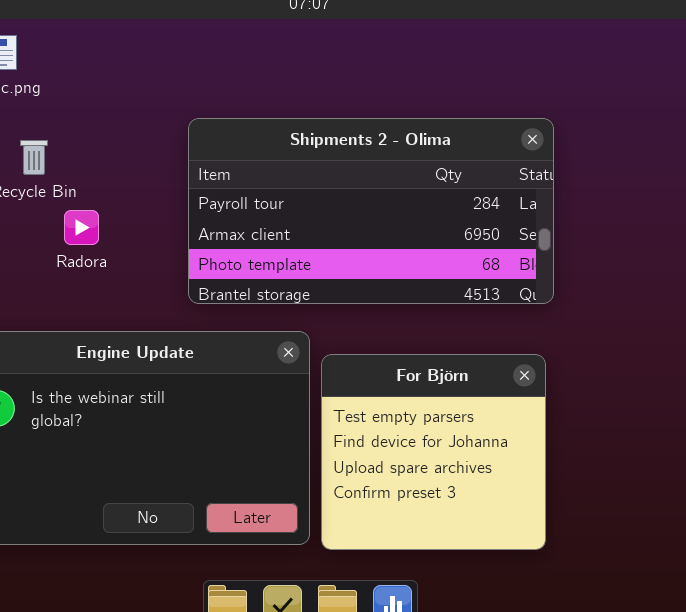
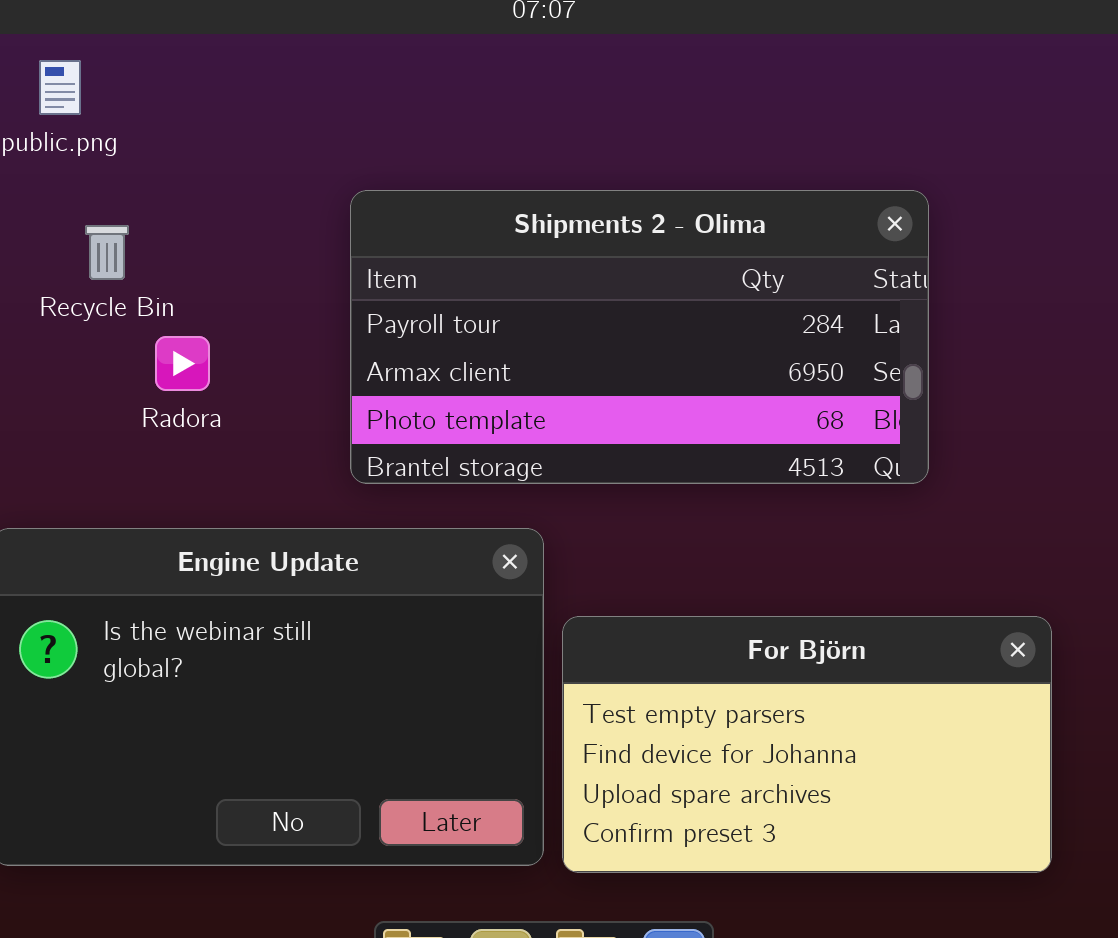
For Björn: [321,354,546,550] -> [562,616,1052,873], resized

